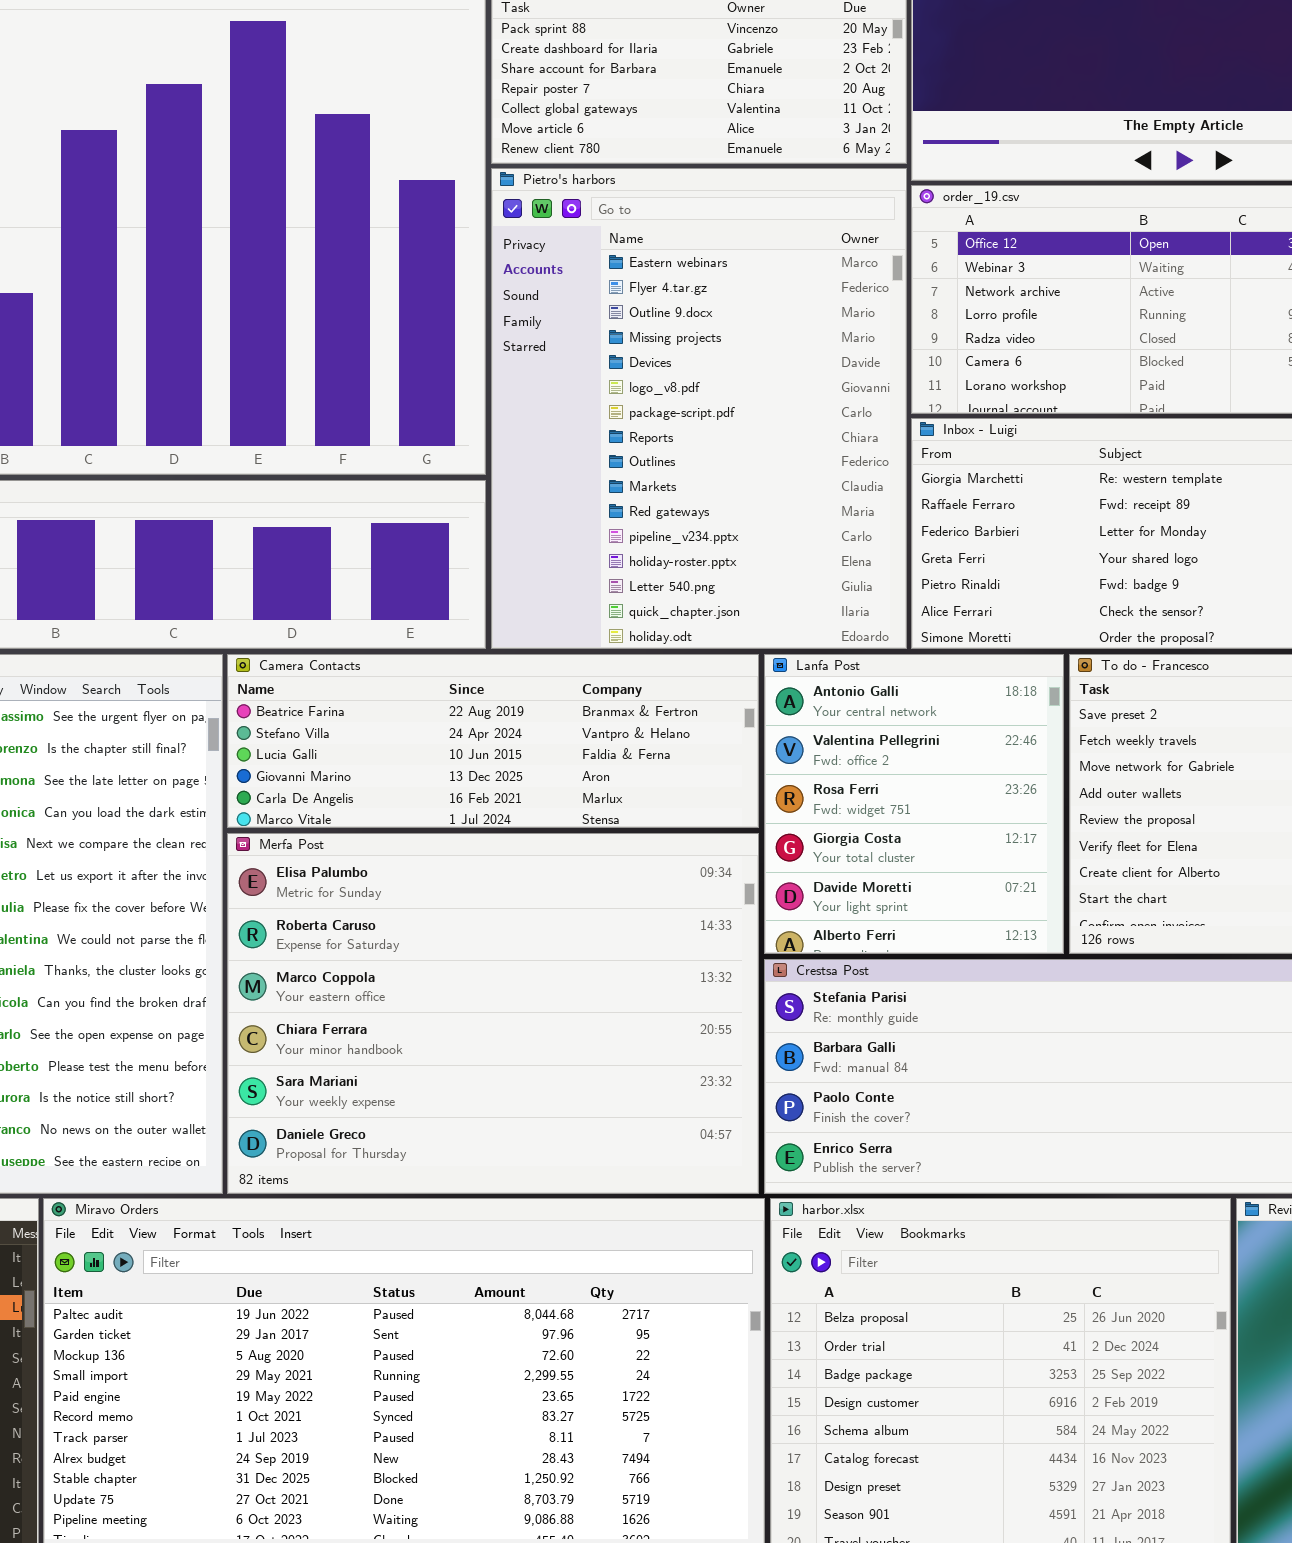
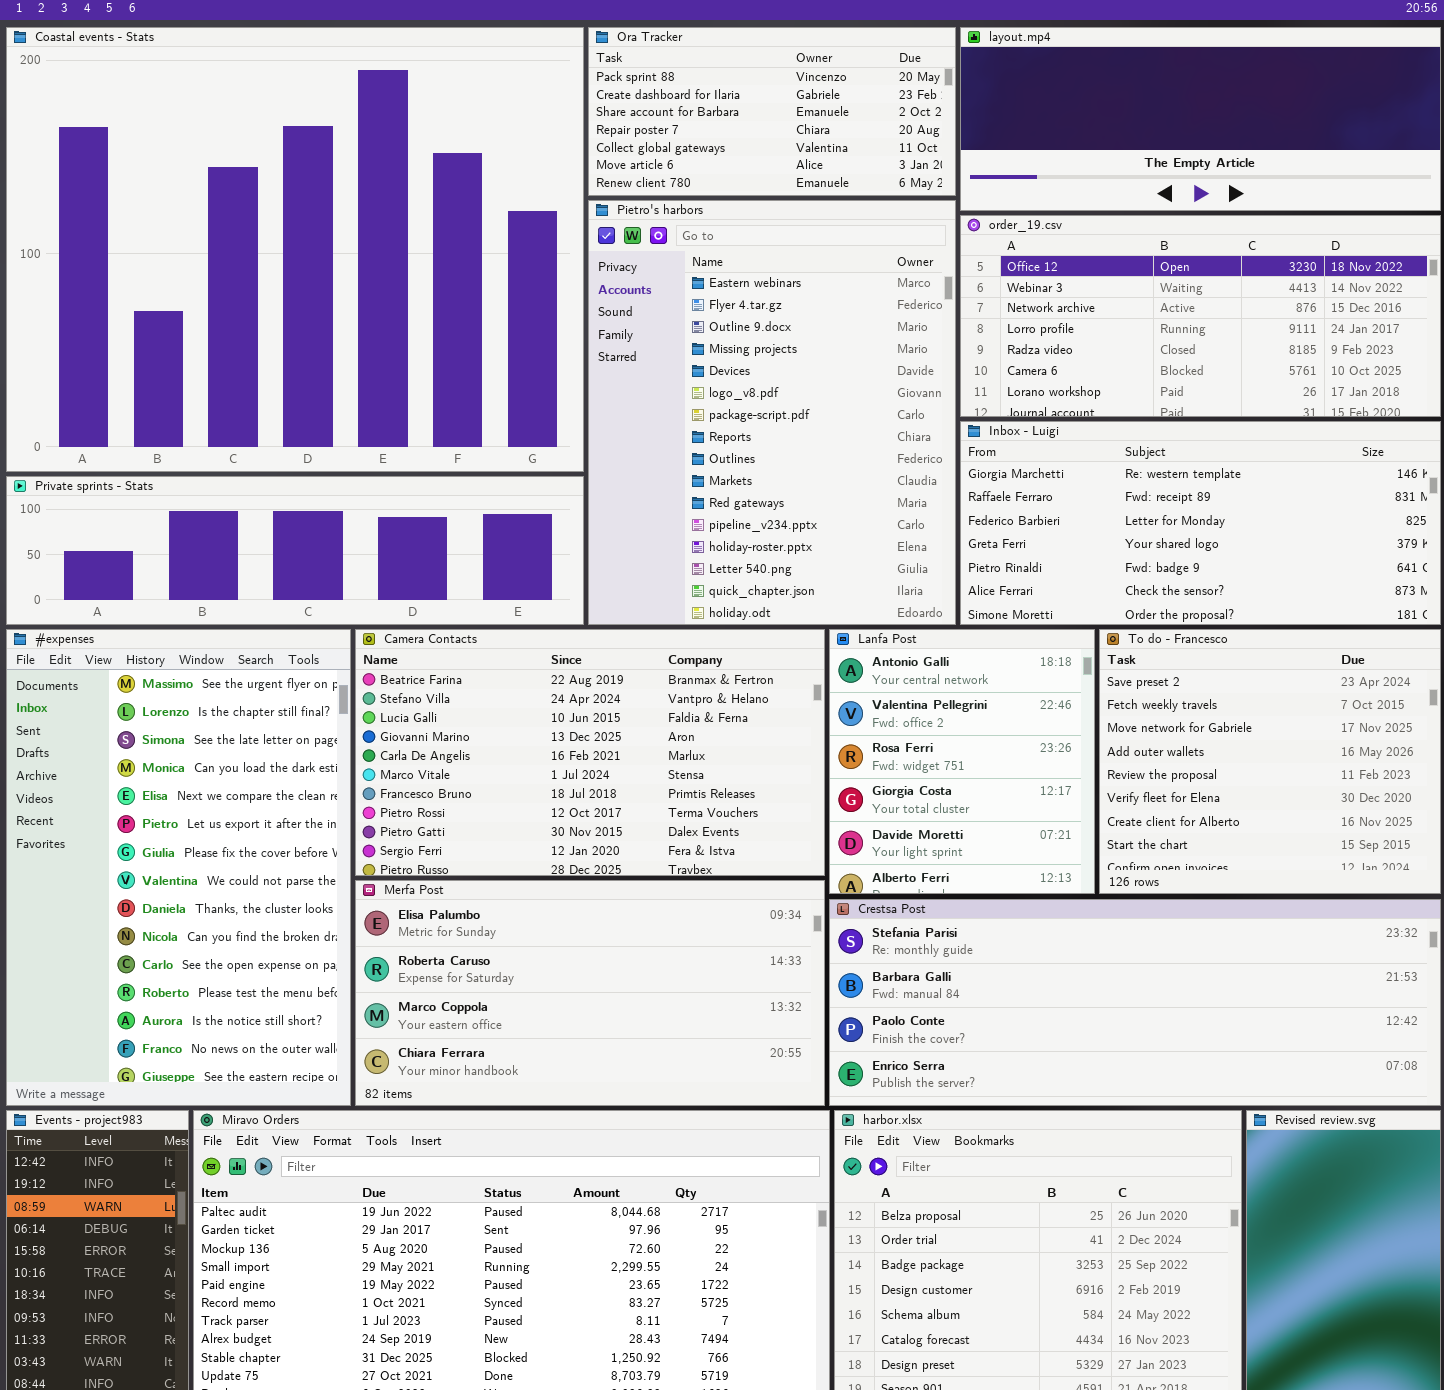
Camera Contacts: [227,654,759,828] -> [355,629,825,876], resized
Merfa Post: [227,833,759,1194] -> [355,880,825,1106], resized

